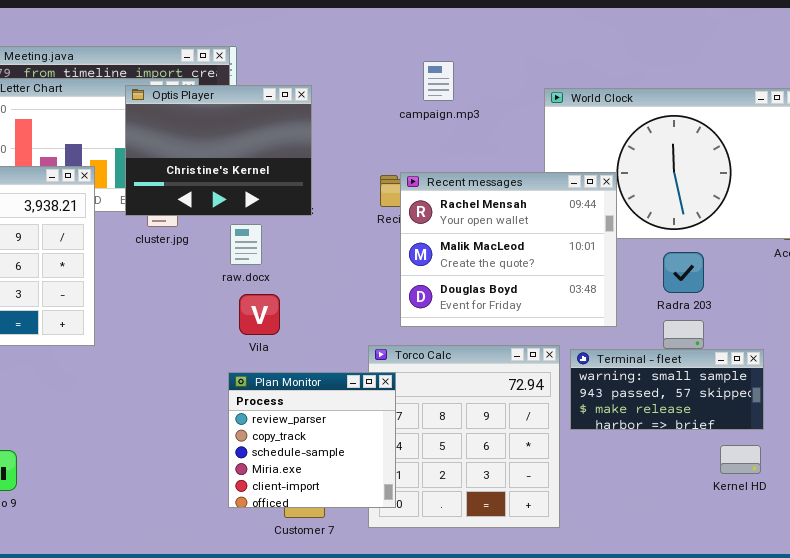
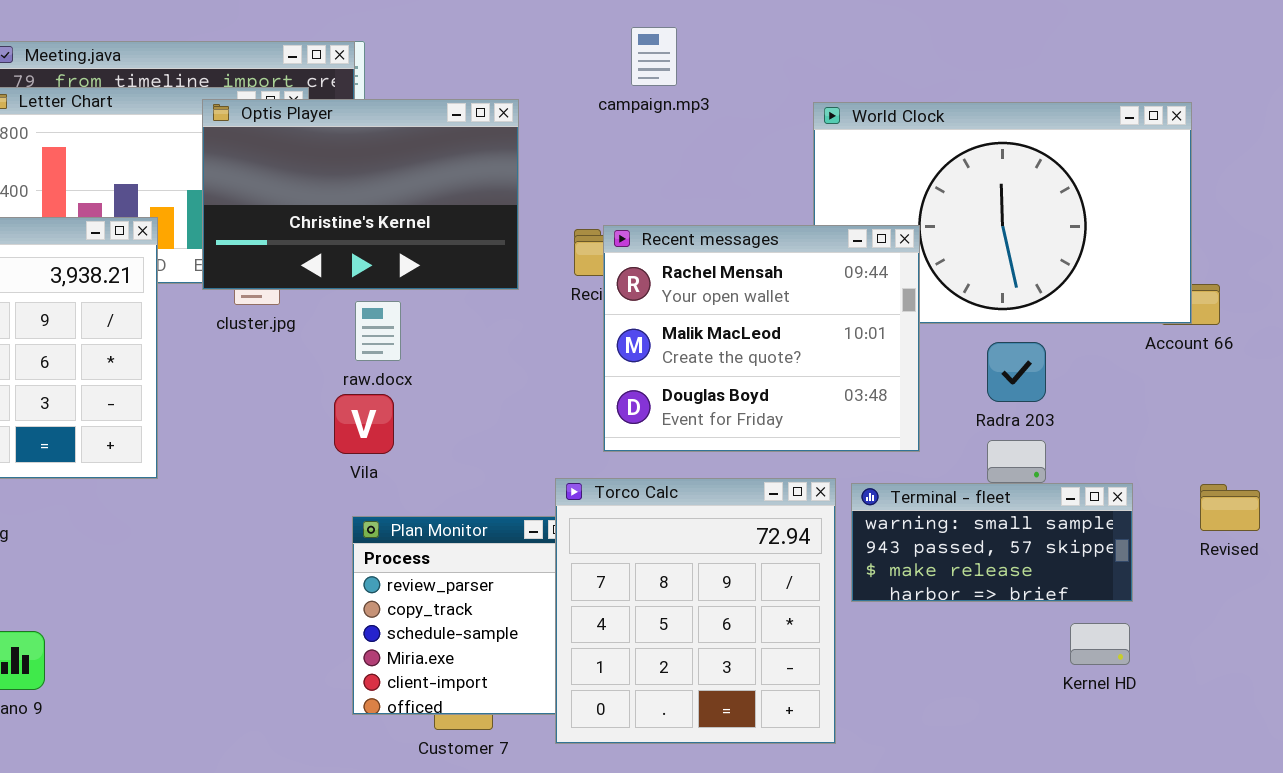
campaign.mp3: [423,61,454,101] -> [631,27,677,86], moved
Optis Player: [125,85,312,216] -> [202,99,519,290], resized
Vila: [239,294,280,335] -> [334,394,394,454], moved
Torco Calc: [368,345,560,528] -> [555,478,836,744], raised

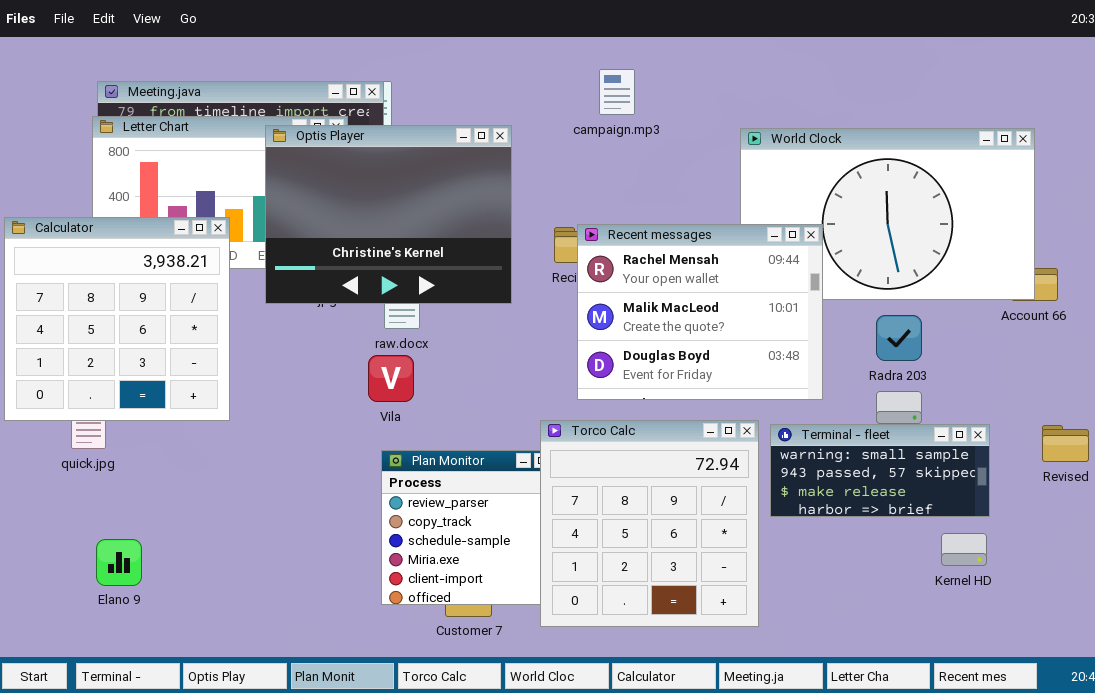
Optis Player: [202,99,519,290] -> [265,125,512,304], resized

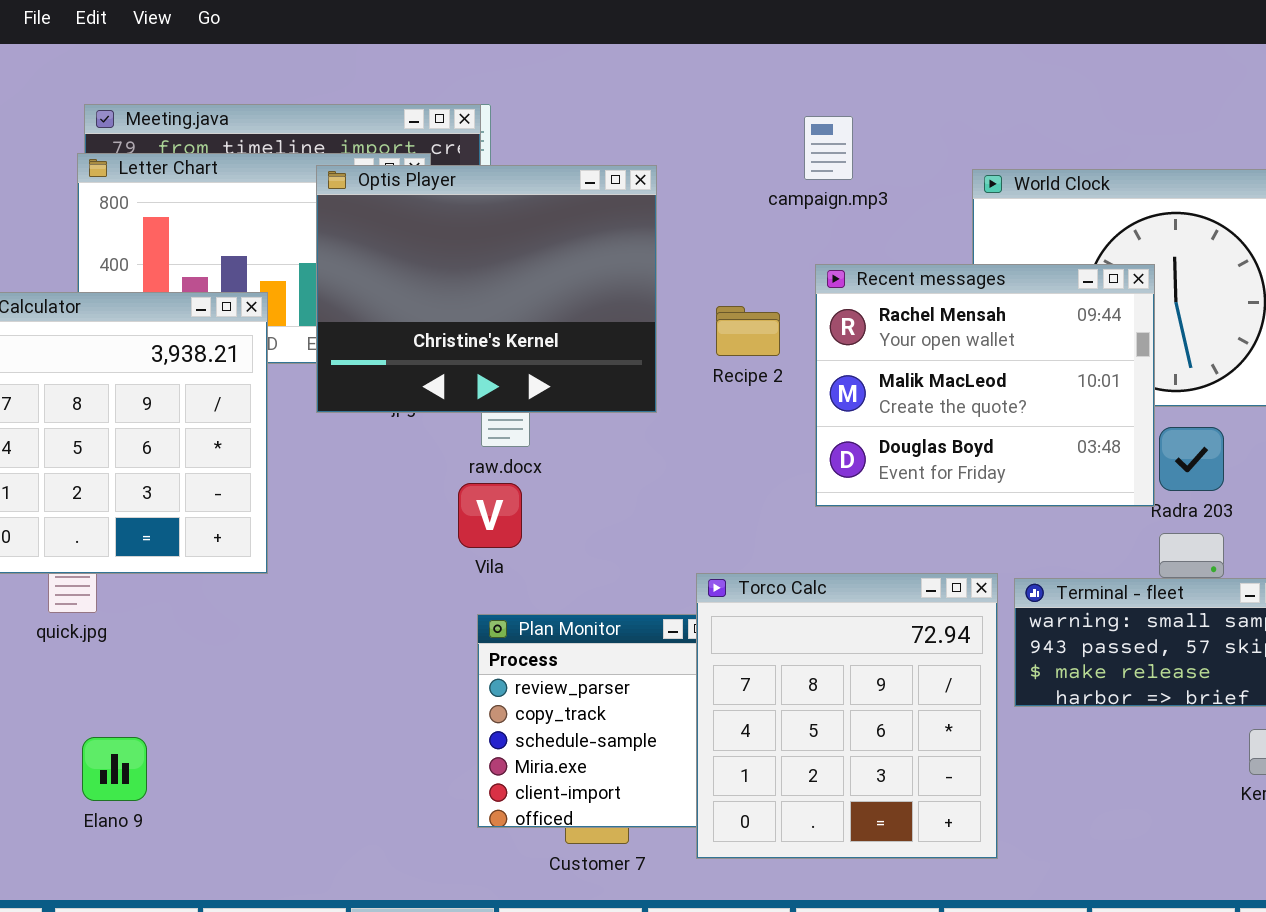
campaign.mp3: [599,69,635,115] -> [804,116,853,180], moved
Recent messages: [577,224,823,400] -> [815,264,1155,507], moved

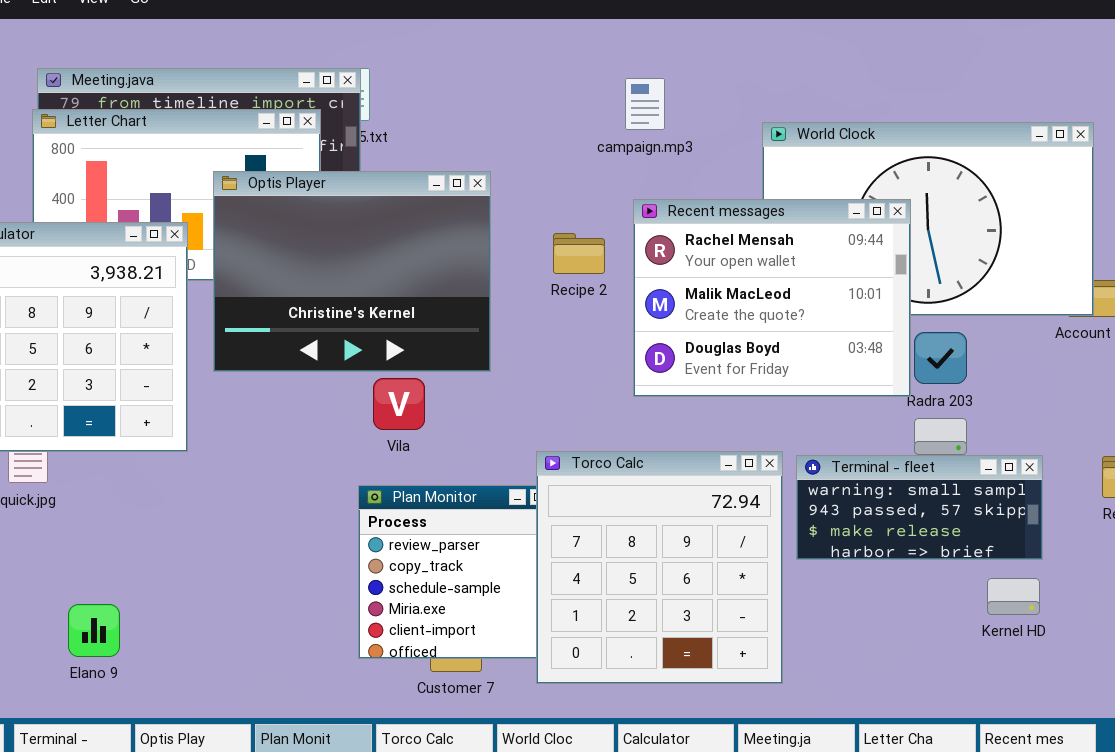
Optis Player: [316,165,657,413] -> [213,171,491,372], moved
Vila: [458,483,522,548] -> [373,378,425,430], moved
Elano 9: [82,737,147,801] -> [68,604,120,657], moved

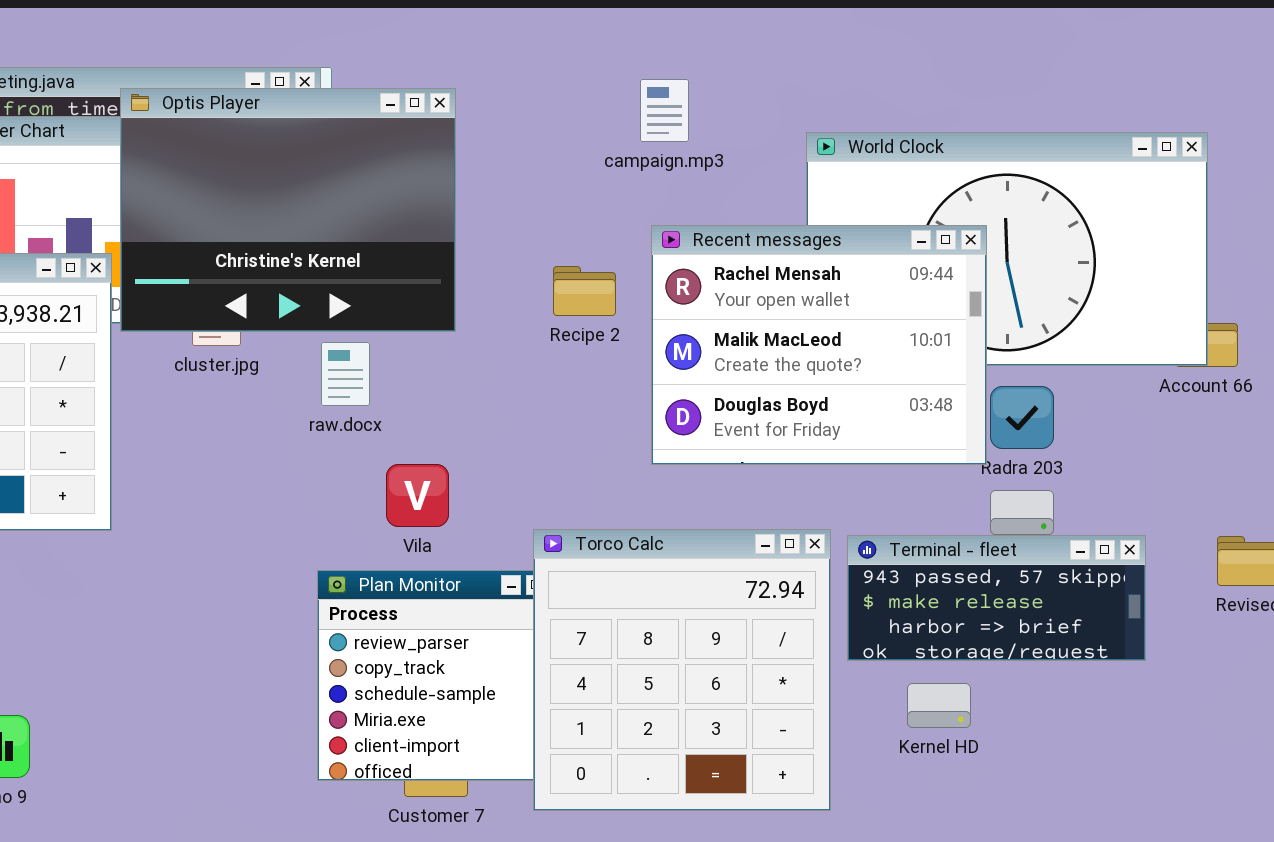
Optis Player: [213,171,491,372] -> [120,88,456,332], moved
Vila: [373,378,425,430] -> [386,464,449,527], moved
Terminal - fleet: [796,455,1043,560] -> [847,535,1146,661], scrolled down 1 row
Kernel HD: [987,578,1040,615] -> [907,683,971,728], moved

